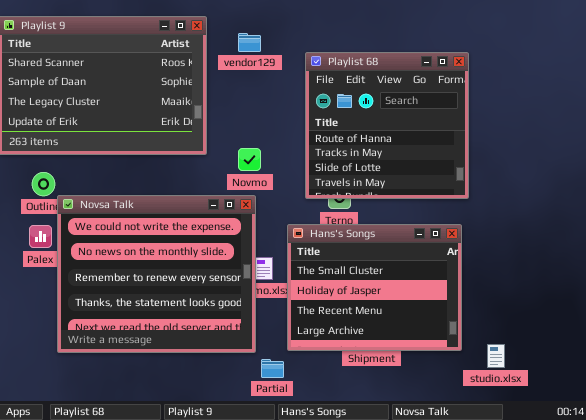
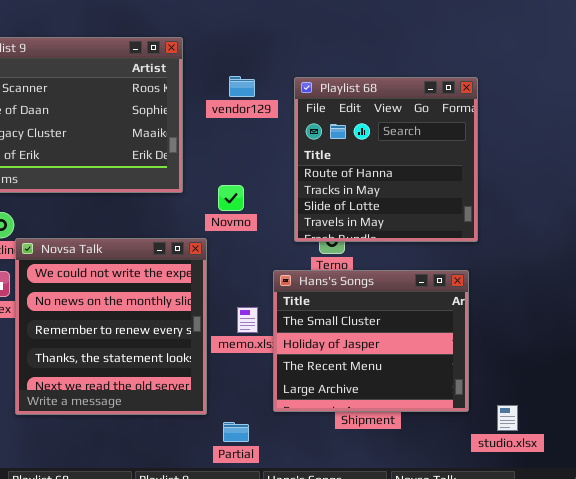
vendor129: [238,33,261,52] -> [229,76,255,97], moved
Novsa Talk: [57,195,256,353] -> [15,238,207,415], resized
Partial: [261,359,284,378] -> [223,422,249,442], moved

